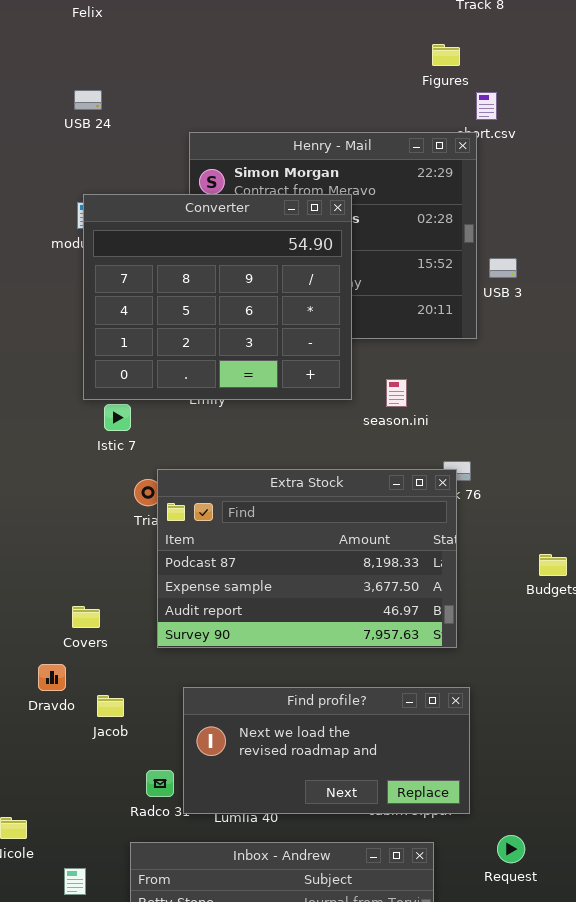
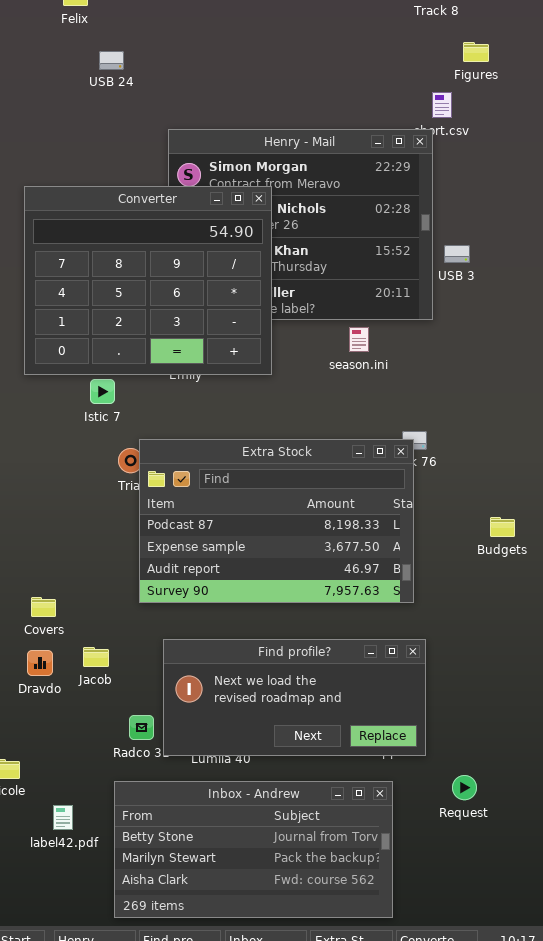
Figures: [432,44,460,66] -> [463,42,489,62], moved
USB 24: [74,90,102,110] -> [99,51,124,70], moved
Converter: [83,194,352,400] -> [24,186,272,375], moved
season.ini: [386,379,407,407] -> [349,327,369,352], moved
Covers: [72,606,100,628] -> [31,597,56,617], moved
Dravdo: [38,664,66,691] -> [27,650,53,676], moved

